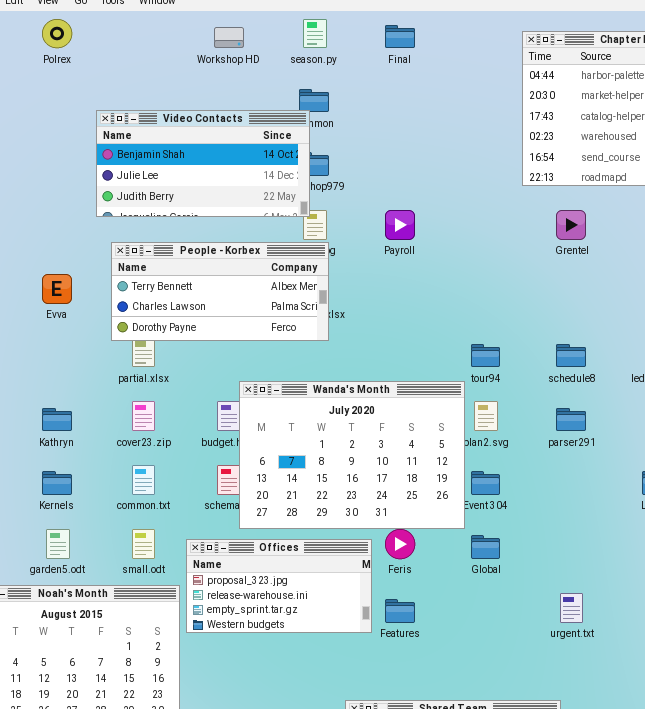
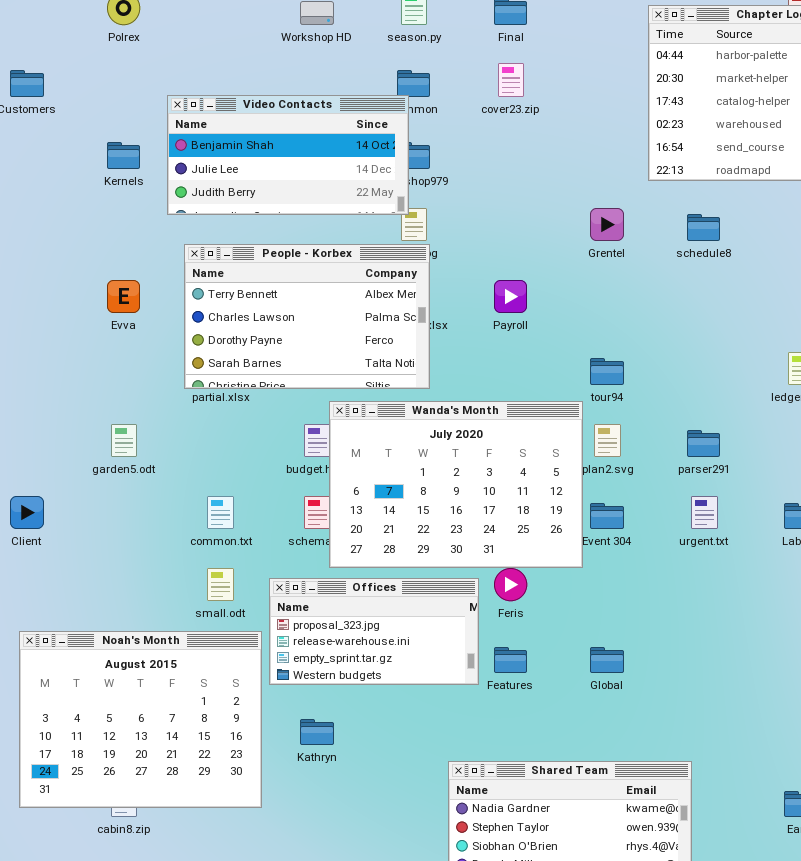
Payroll: [385,210,415,240] -> [494,280,527,313], moved
Grentel: [556,210,586,240] -> [590,208,624,241], moved
People - Korbex: [111,242,329,341] -> [184,244,430,389], resized
schedule8: [556,344,586,367] -> [687,214,720,241], moved
cover23.zip: [132,401,155,431] -> [498,63,524,97], moved
Kathryn: [42,408,72,431] -> [300,719,334,745], moved
Kernels: [42,471,72,495] -> [107,142,140,169], moved
garden5.odt: [46,529,70,559] -> [111,424,137,457], moved
Global: [471,535,500,559] -> [590,647,624,673], moved
urgent.txt: [560,593,583,623] -> [691,496,718,529], moved

